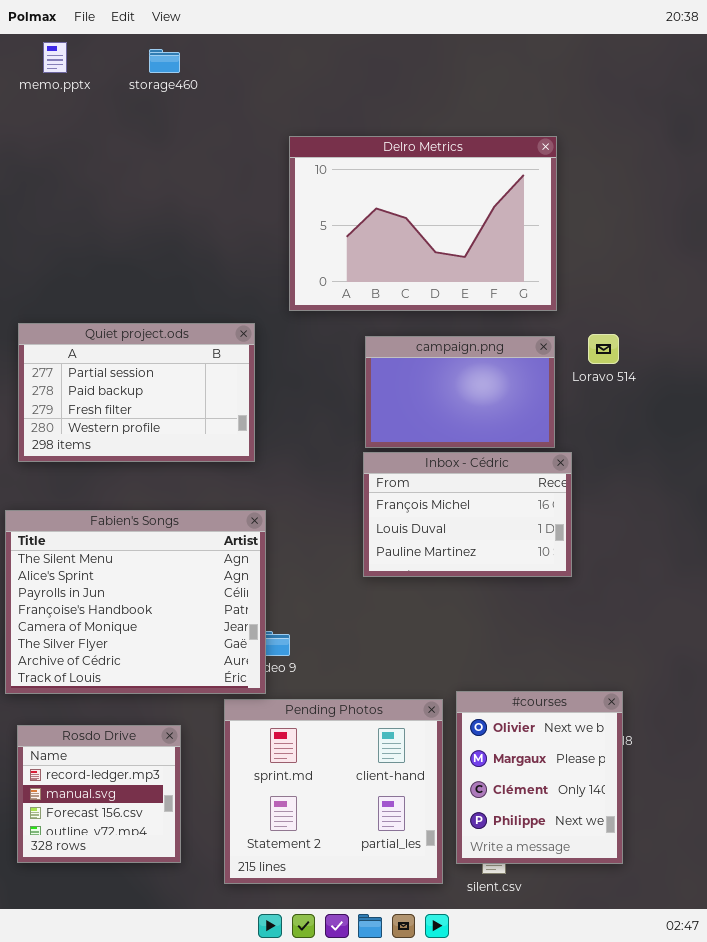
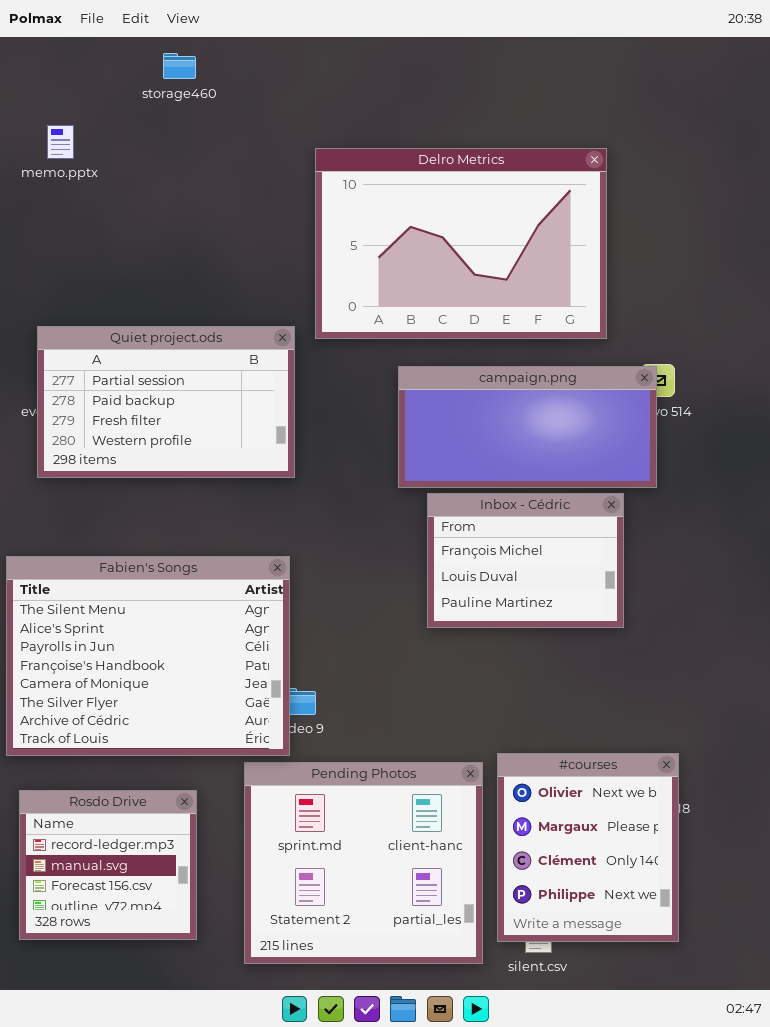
memo.pptx: [43,42,67,73] -> [47,125,74,159], moved
Quiet project.ods: [18,323,255,462] -> [37,326,295,478], moved
campaign.png: [365,336,555,448] -> [398,366,657,488], resized
Inbox - Cédric: [363,452,572,577] -> [427,493,624,628], resized

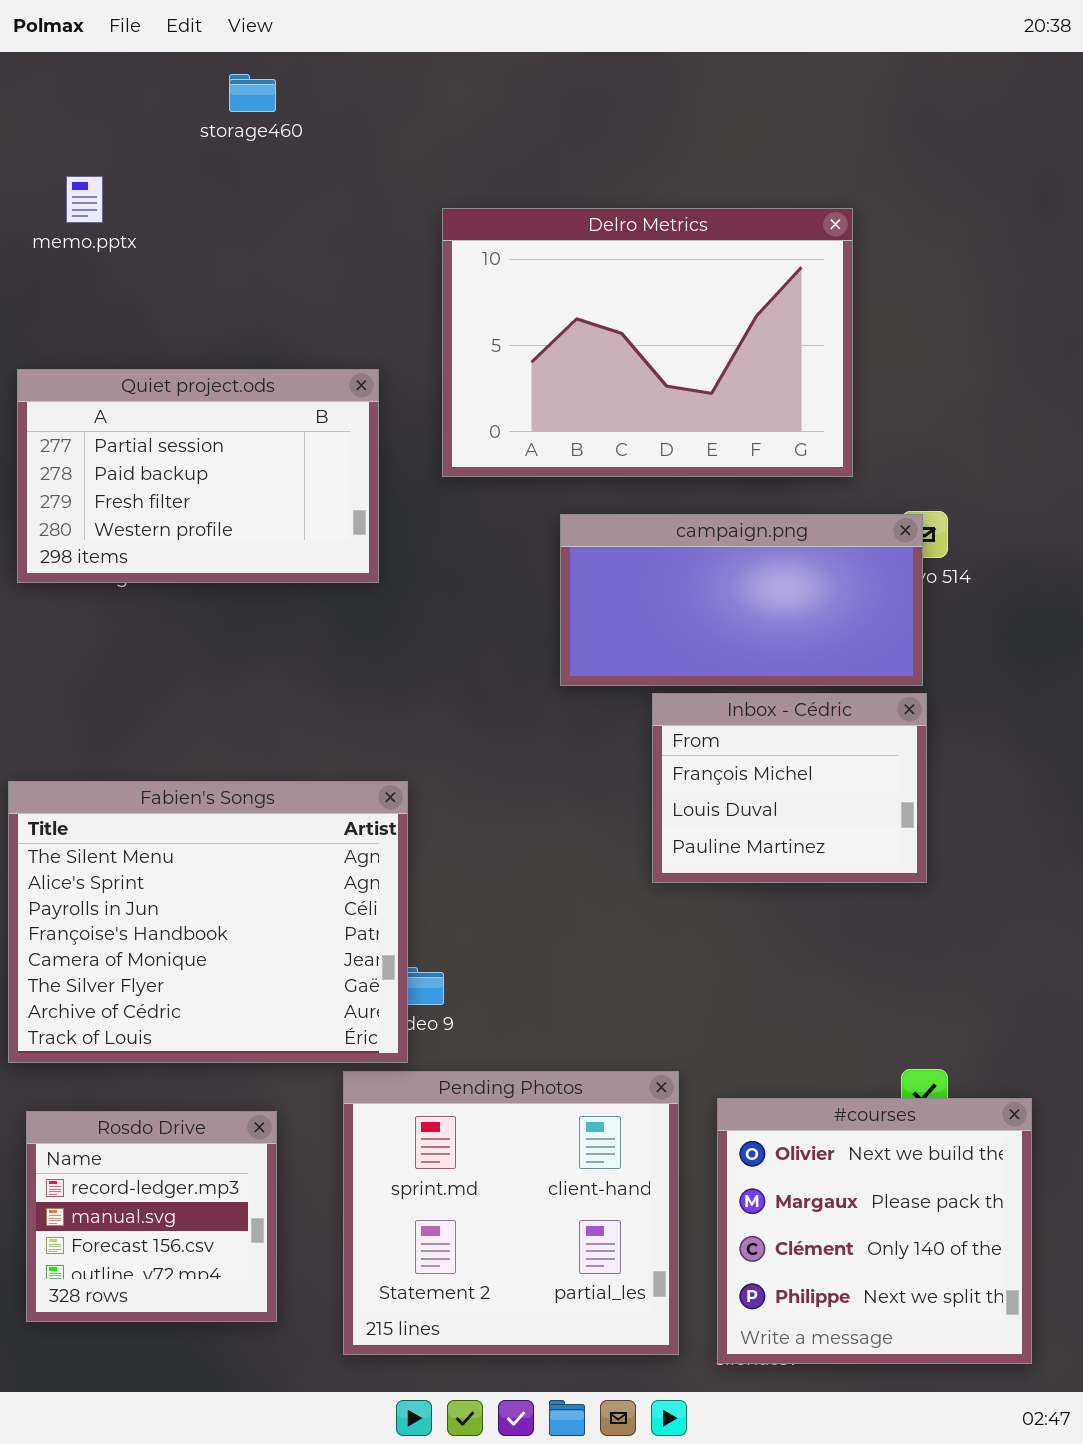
Quiet project.ods: [37,326,295,478] -> [17,369,379,583], moved
Inbox - Cédric: [427,493,624,628] -> [652,693,927,883], moved
#courses: [497,753,679,942] -> [717,1098,1032,1364], moved, resized

